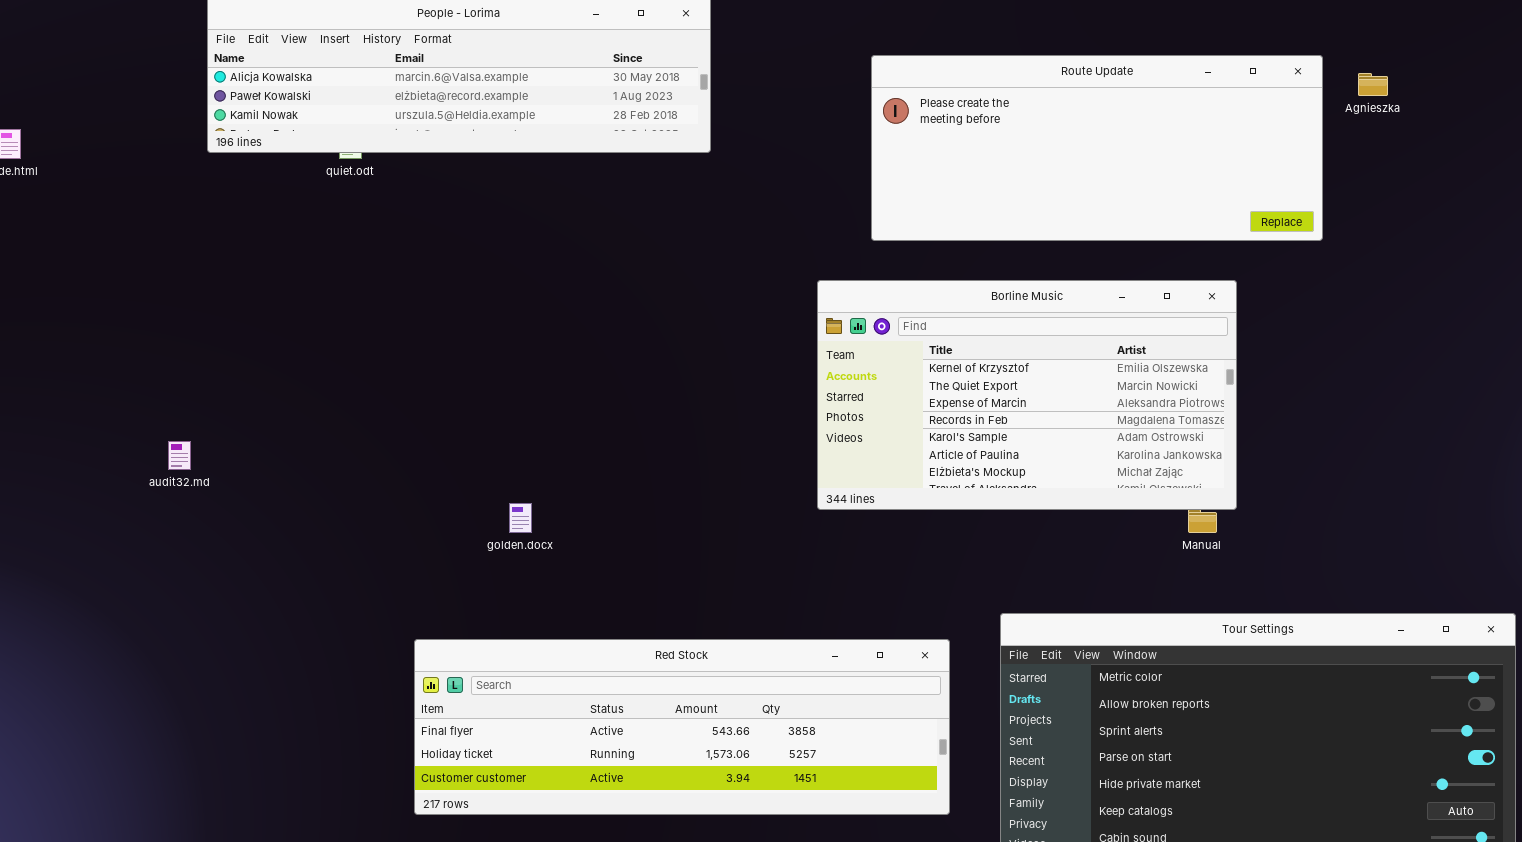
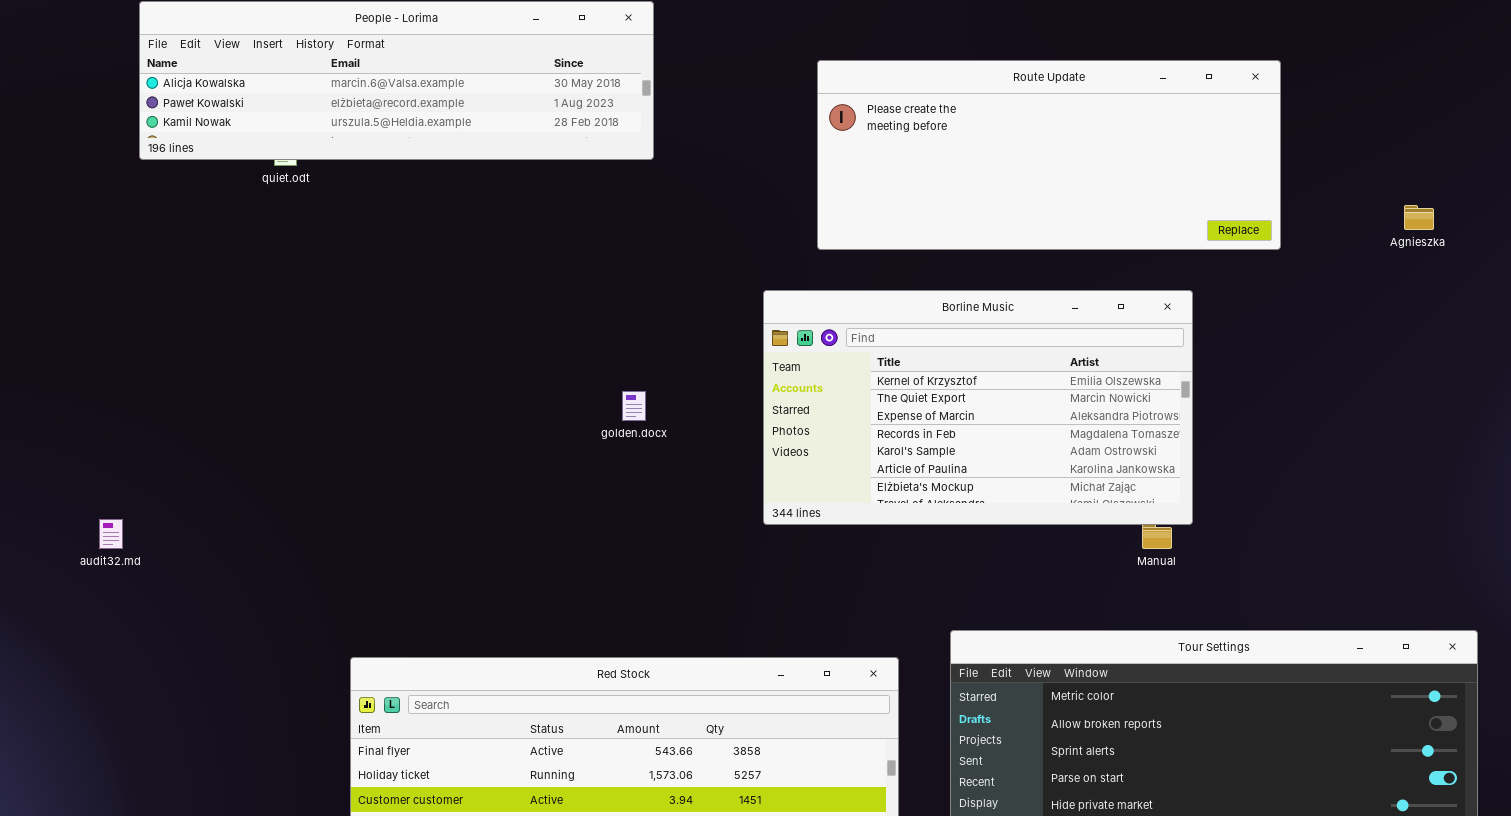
Agnieszka: [1358,73,1388,96] -> [1404,205,1434,230], moved
audit32.md: [168,441,191,470] -> [99,519,123,549], moved
golden.docx: [509,503,532,533] -> [622,391,646,421], moved

